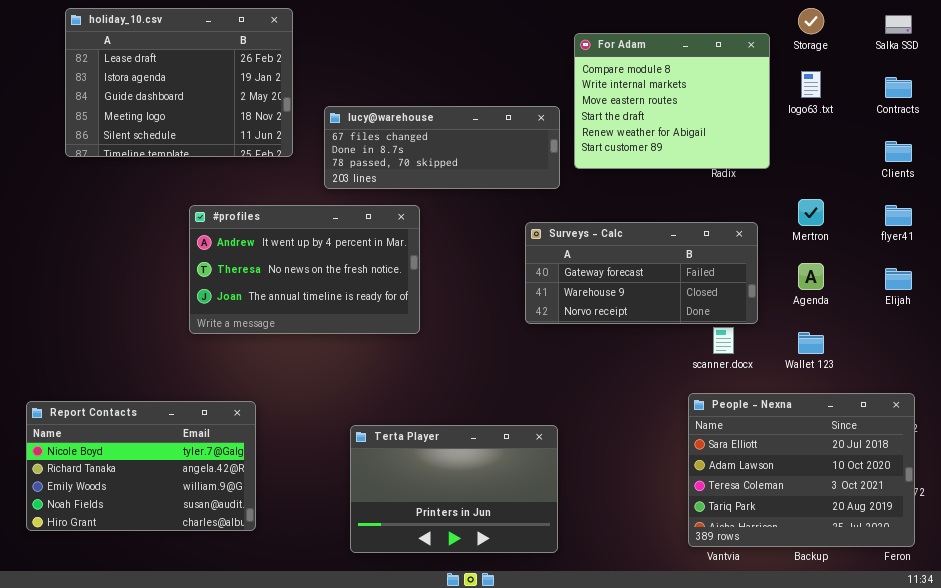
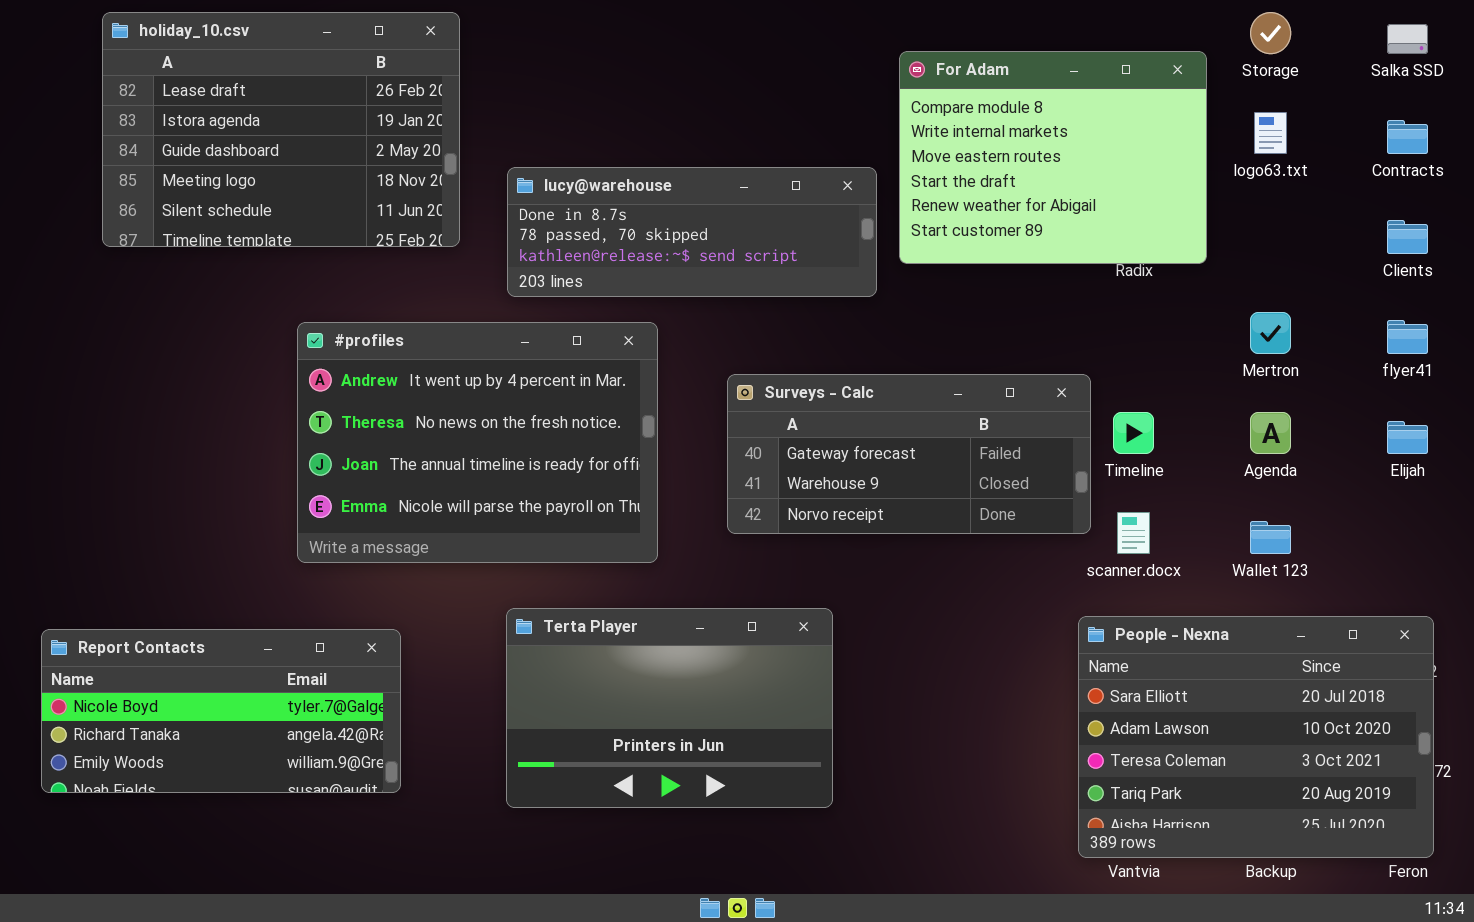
lucy@warehouse: [324,106,560,189] -> [507,167,877,297], scrolled down 1 row
#profiles: [189,205,420,334] -> [297,322,658,563], resized
Surveys - Calc: [525,222,758,324] -> [727,374,1091,534], moved
Report Contacts: [26,401,256,531] -> [41,629,401,793], resized
Terta Player: [350,425,558,553] -> [506,608,833,808], moved

